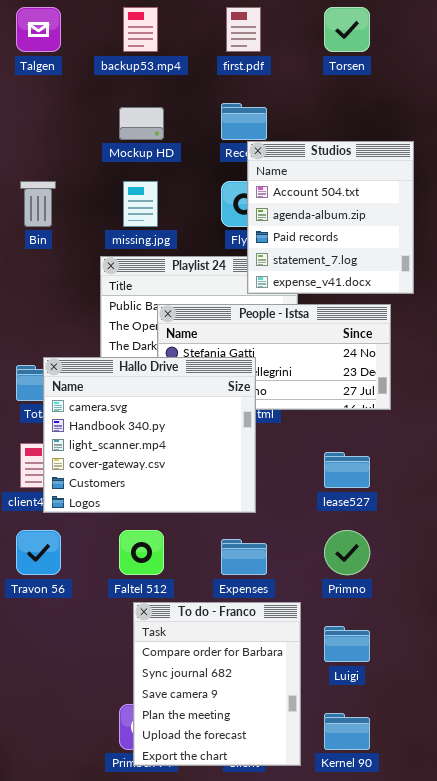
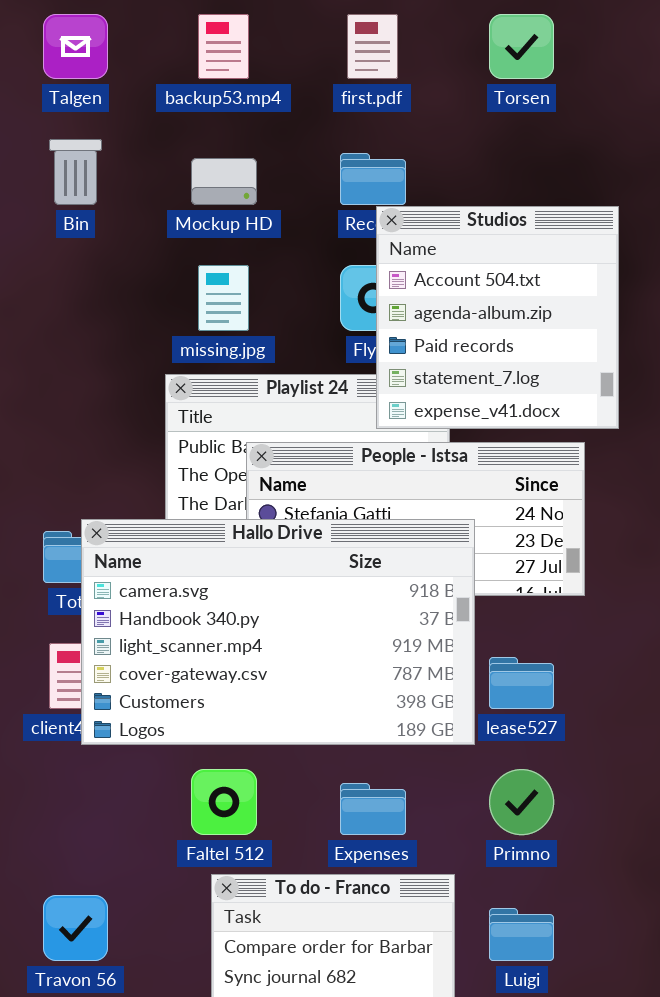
Bin: [20,181,56,227] -> [49,139,102,205], moved
Hallo Drive: [43,357,256,513] -> [81,519,475,745], resized
Travon 56: [16,530,61,575] -> [43,895,108,961], moved

